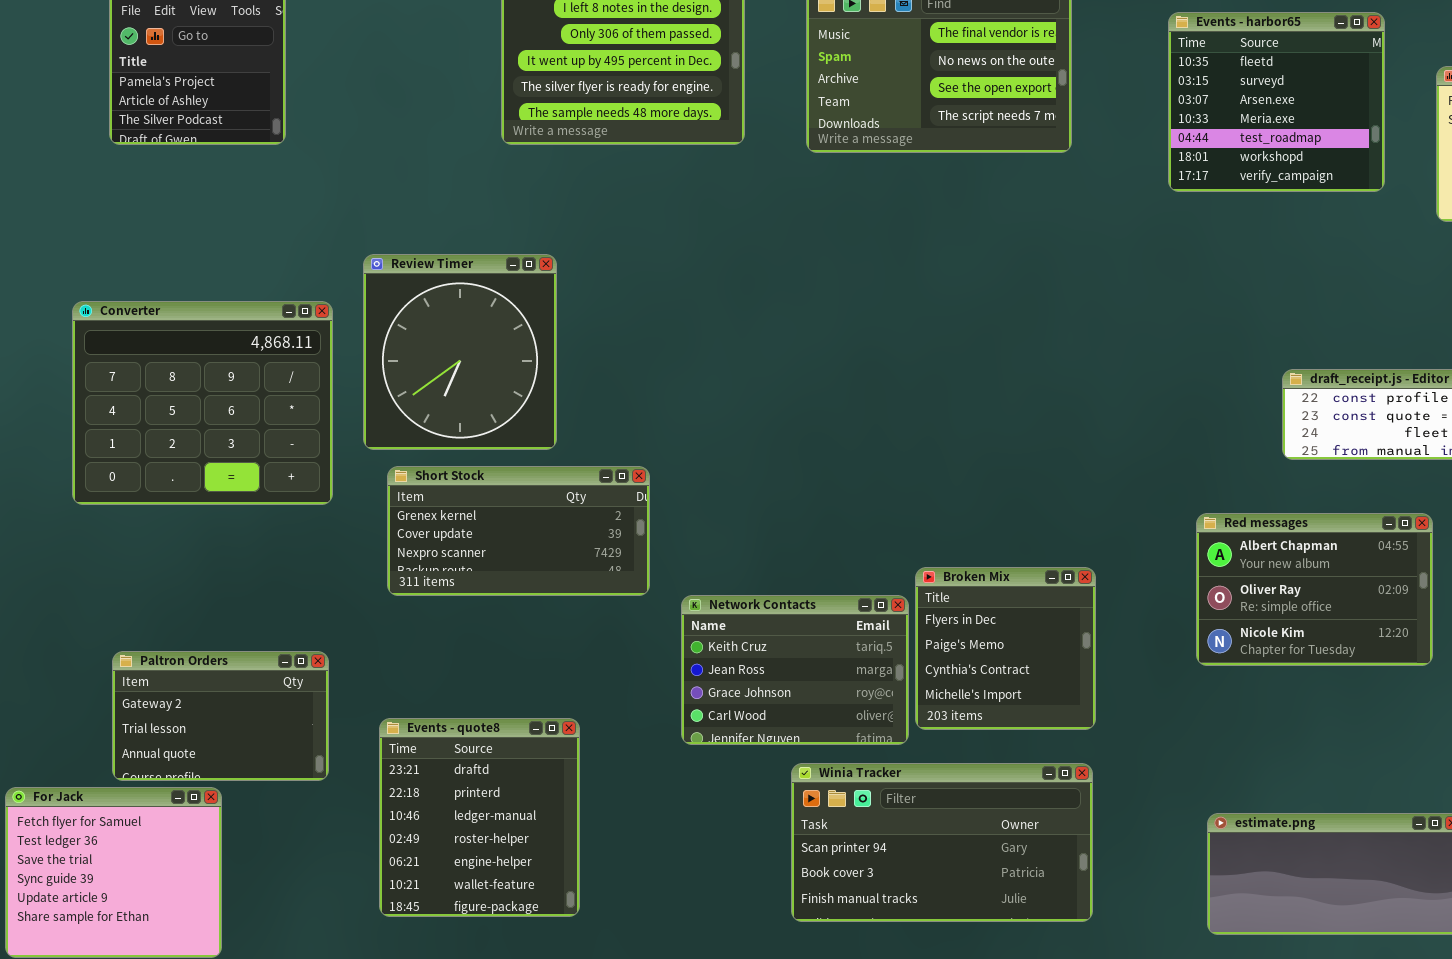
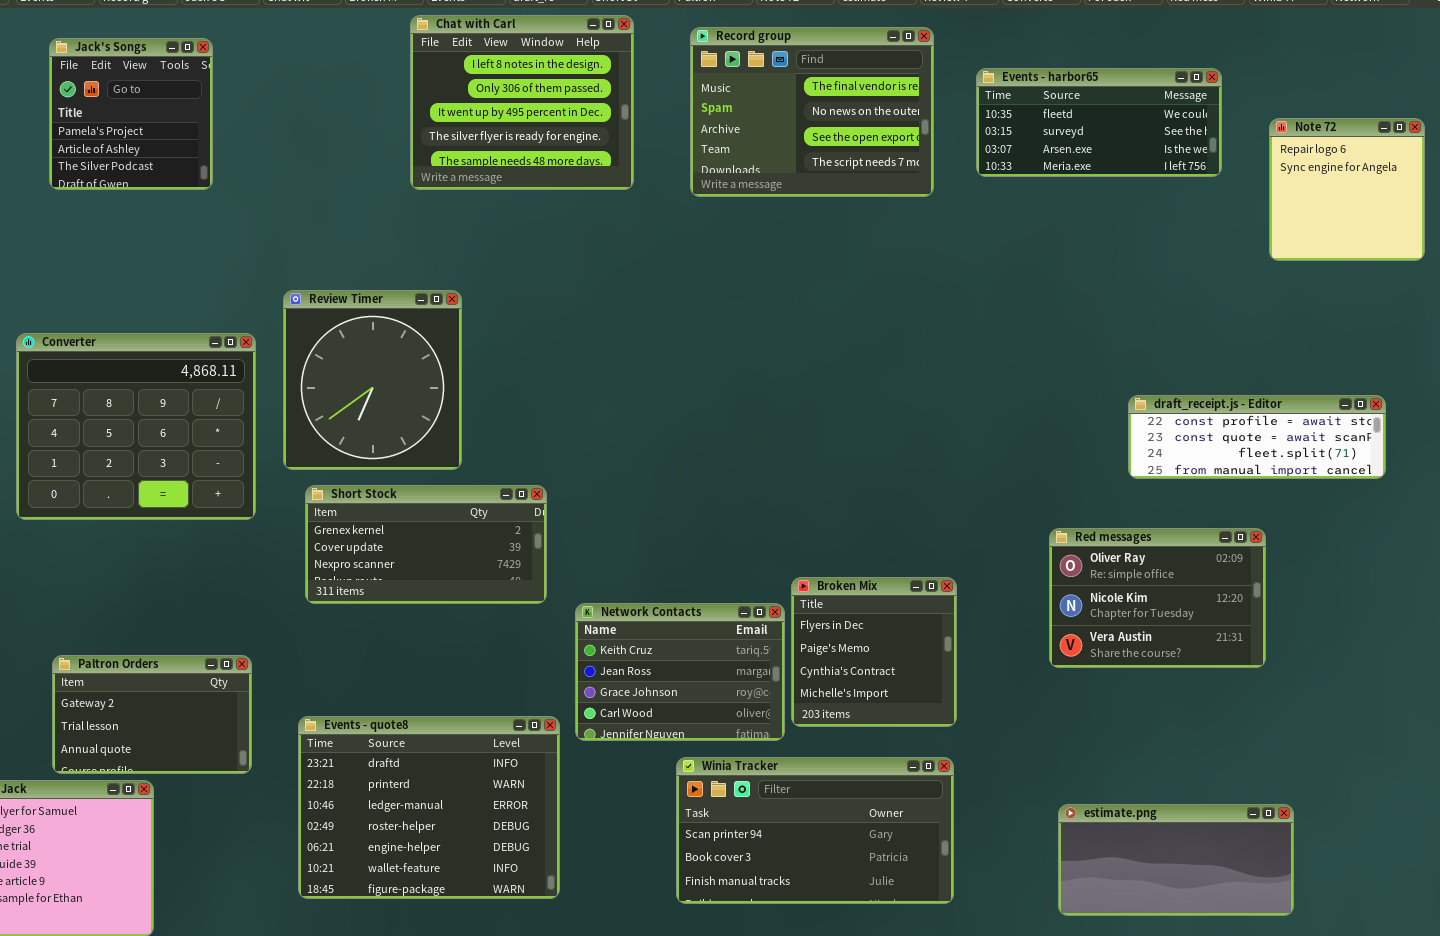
Events - harbor65: [1168,12,1385,192] -> [976,68,1222,177], resized
Red messages: [1196,513,1433,666] -> [1049,528,1266,668], scrolled down 1 row
Events - quote8: [379,718,580,917] -> [298,716,560,899], resized

